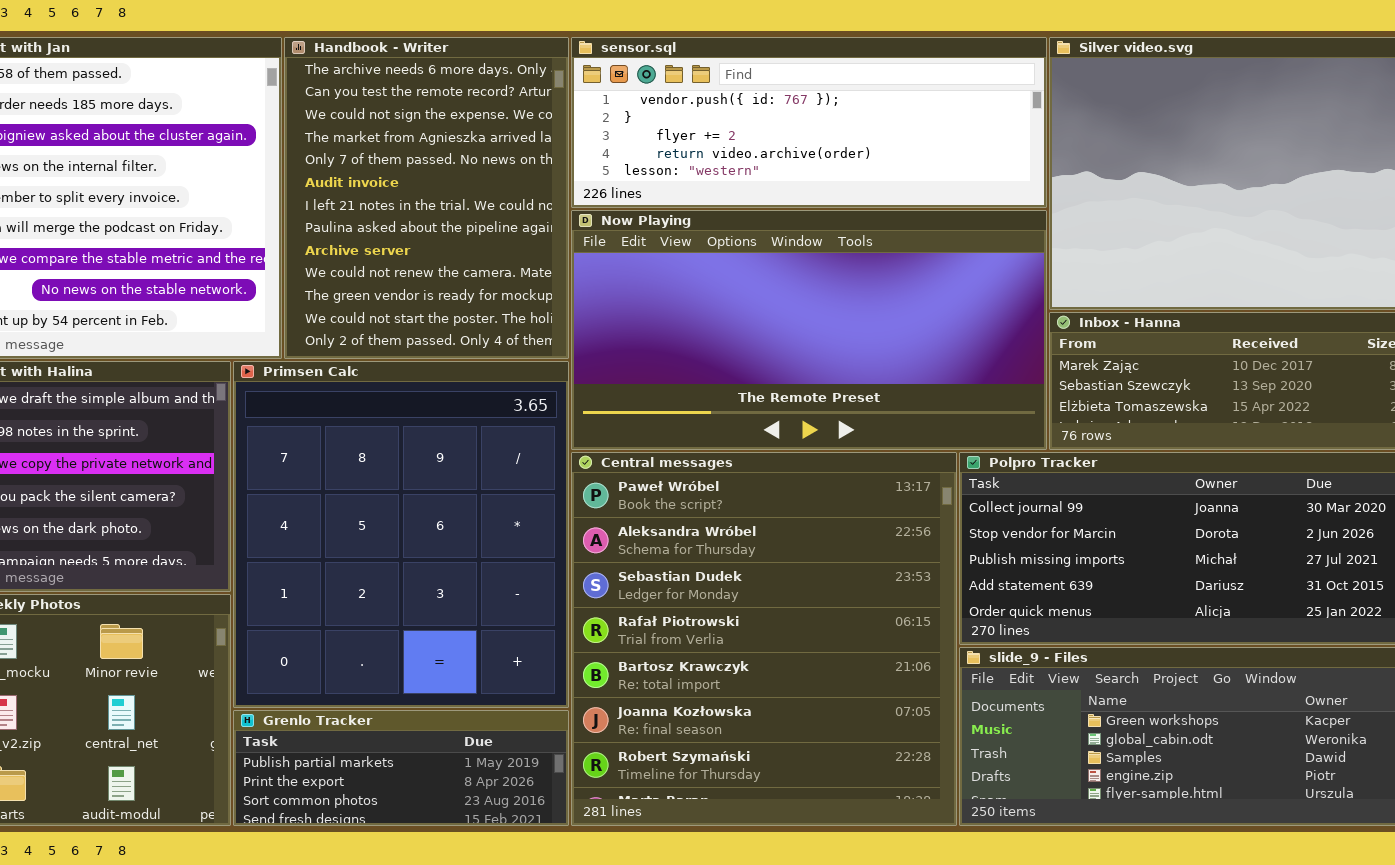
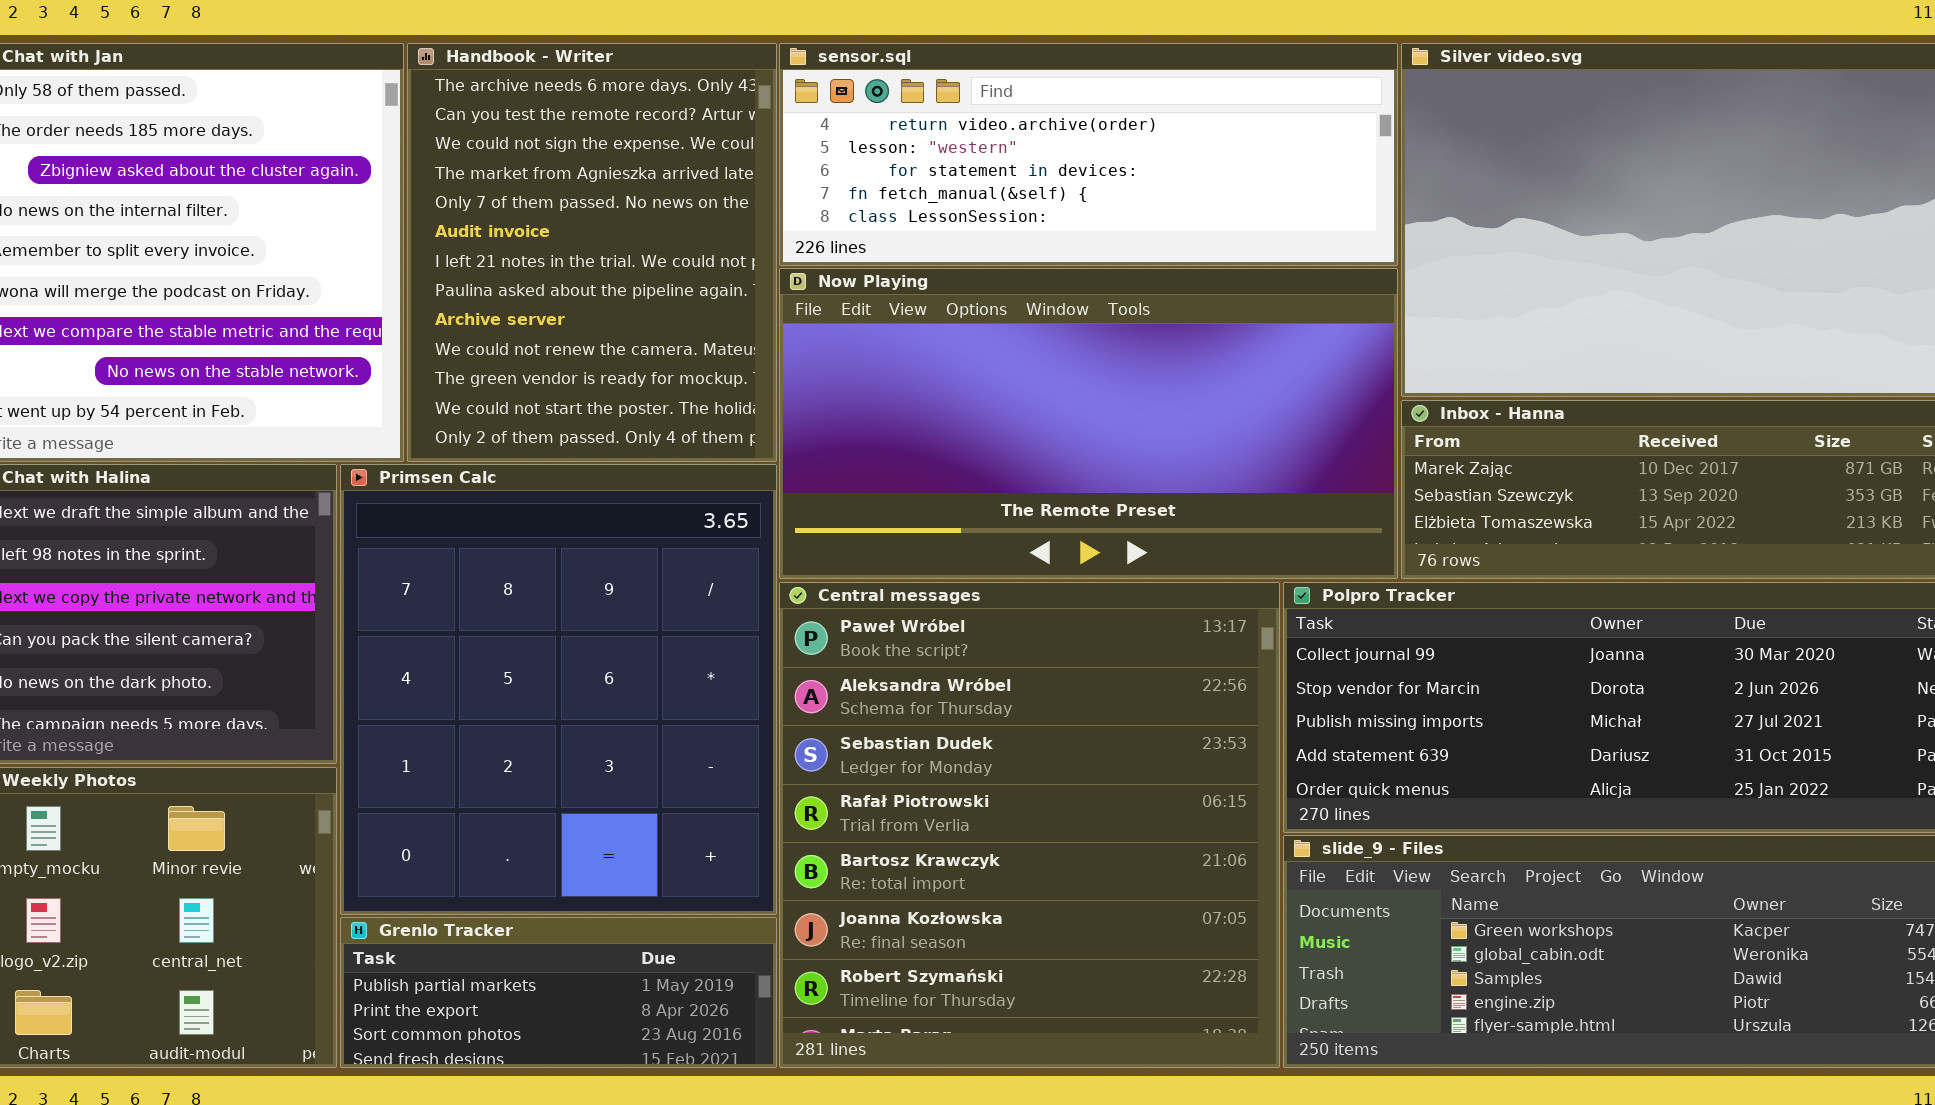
sensor.sql: [571,37,1047,208] -> [779,43,1398,266], scrolled down 3 rows

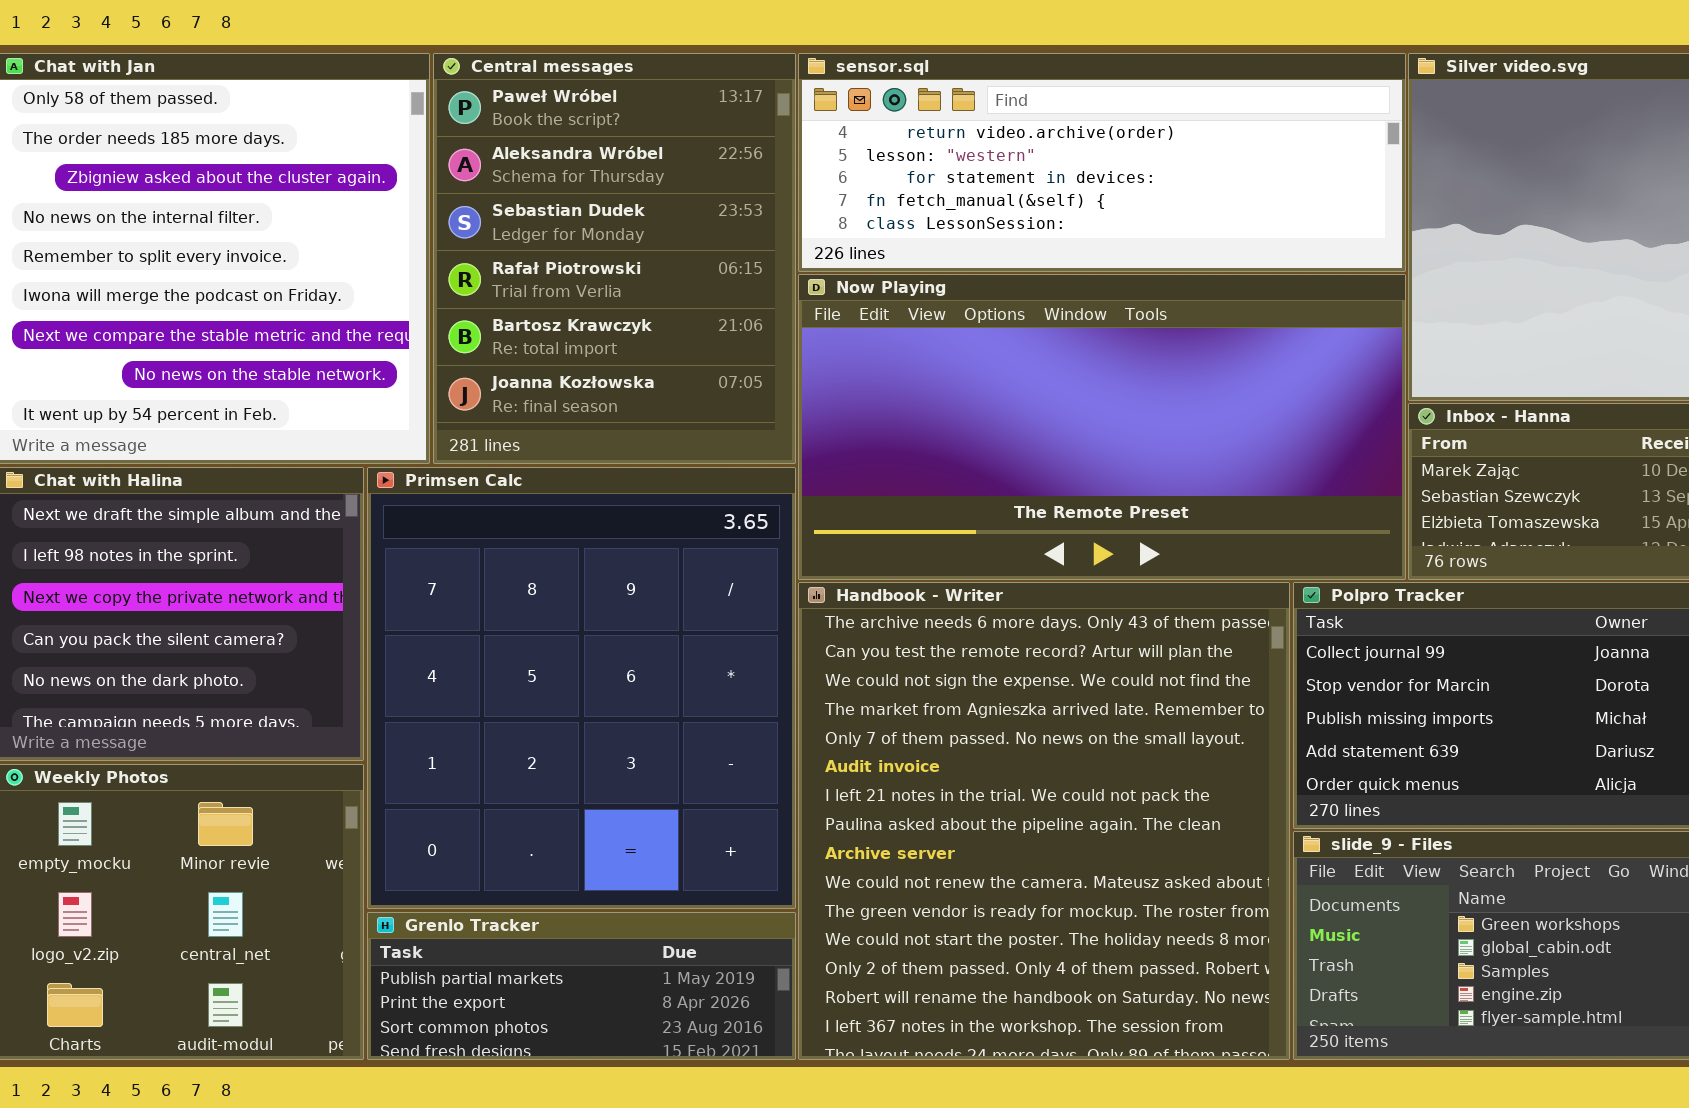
Handbook - Writer: [407,43,777,462] -> [798,582,1290,1060], moved, resized
Central messages: [779,582,1280,1068] -> [433,53,796,464], moved, resized

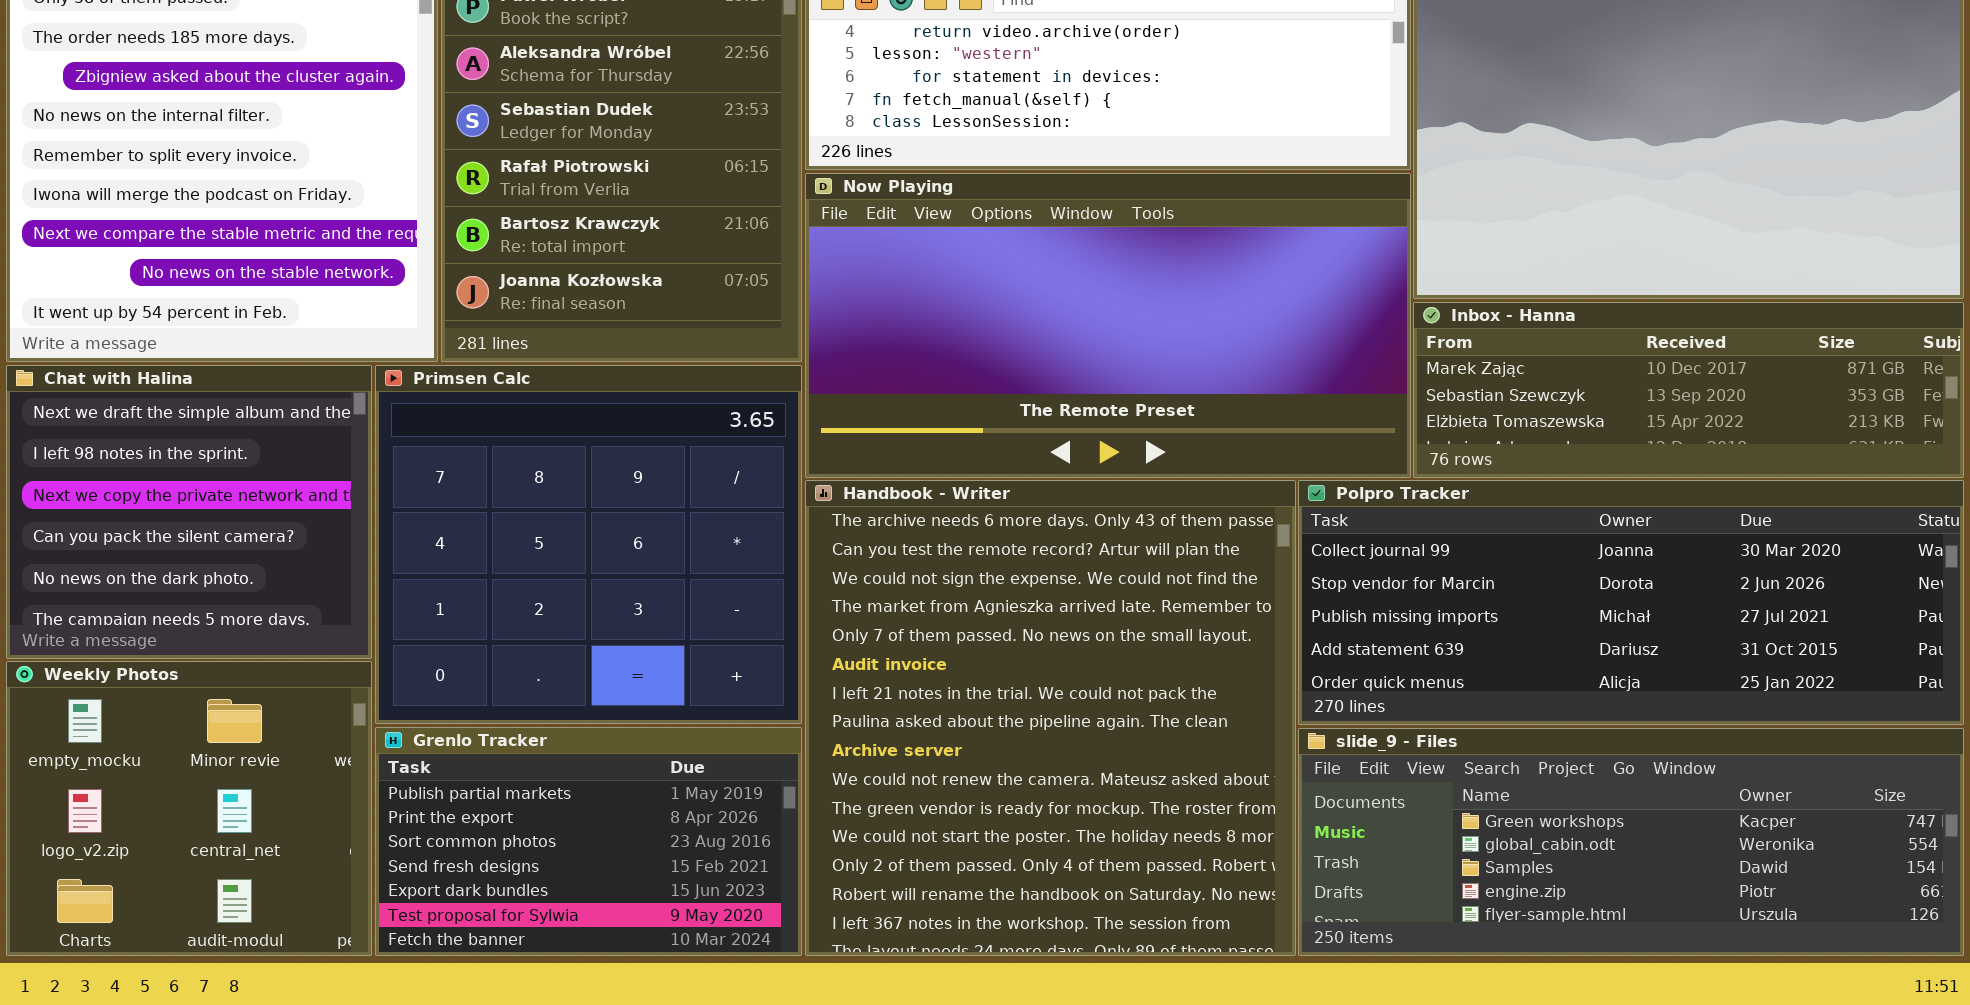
Primsen Calc: [367,467,796,909] -> [375,365,802,724], resized
Grenlo Tracker: [367,912,796,1060] -> [375,727,802,956], resized

